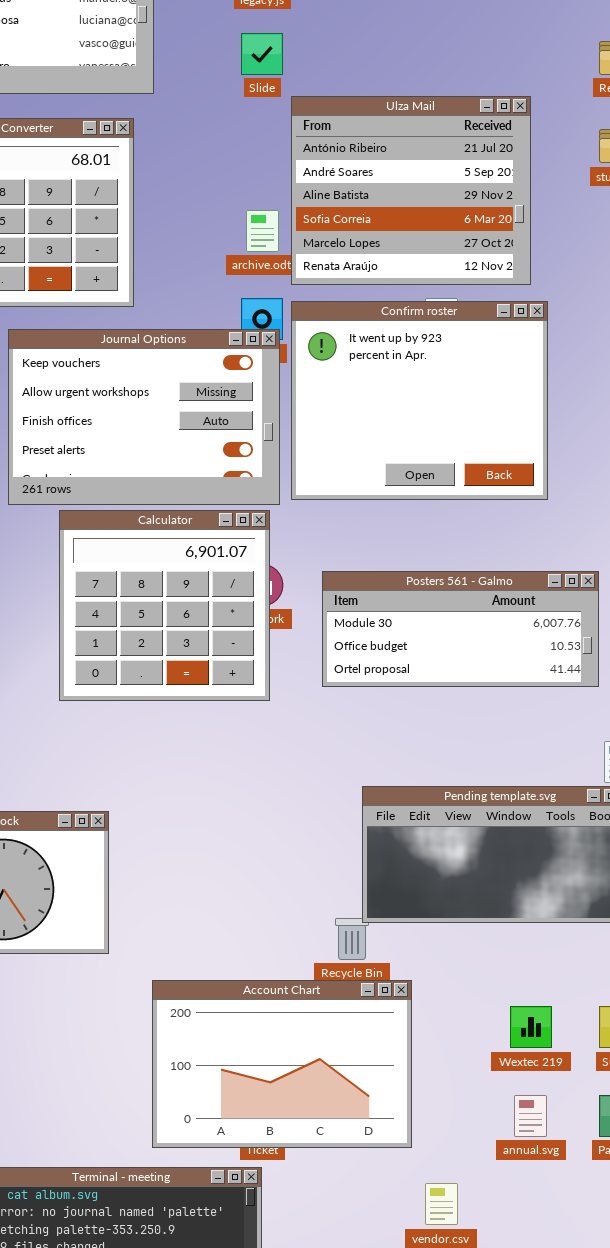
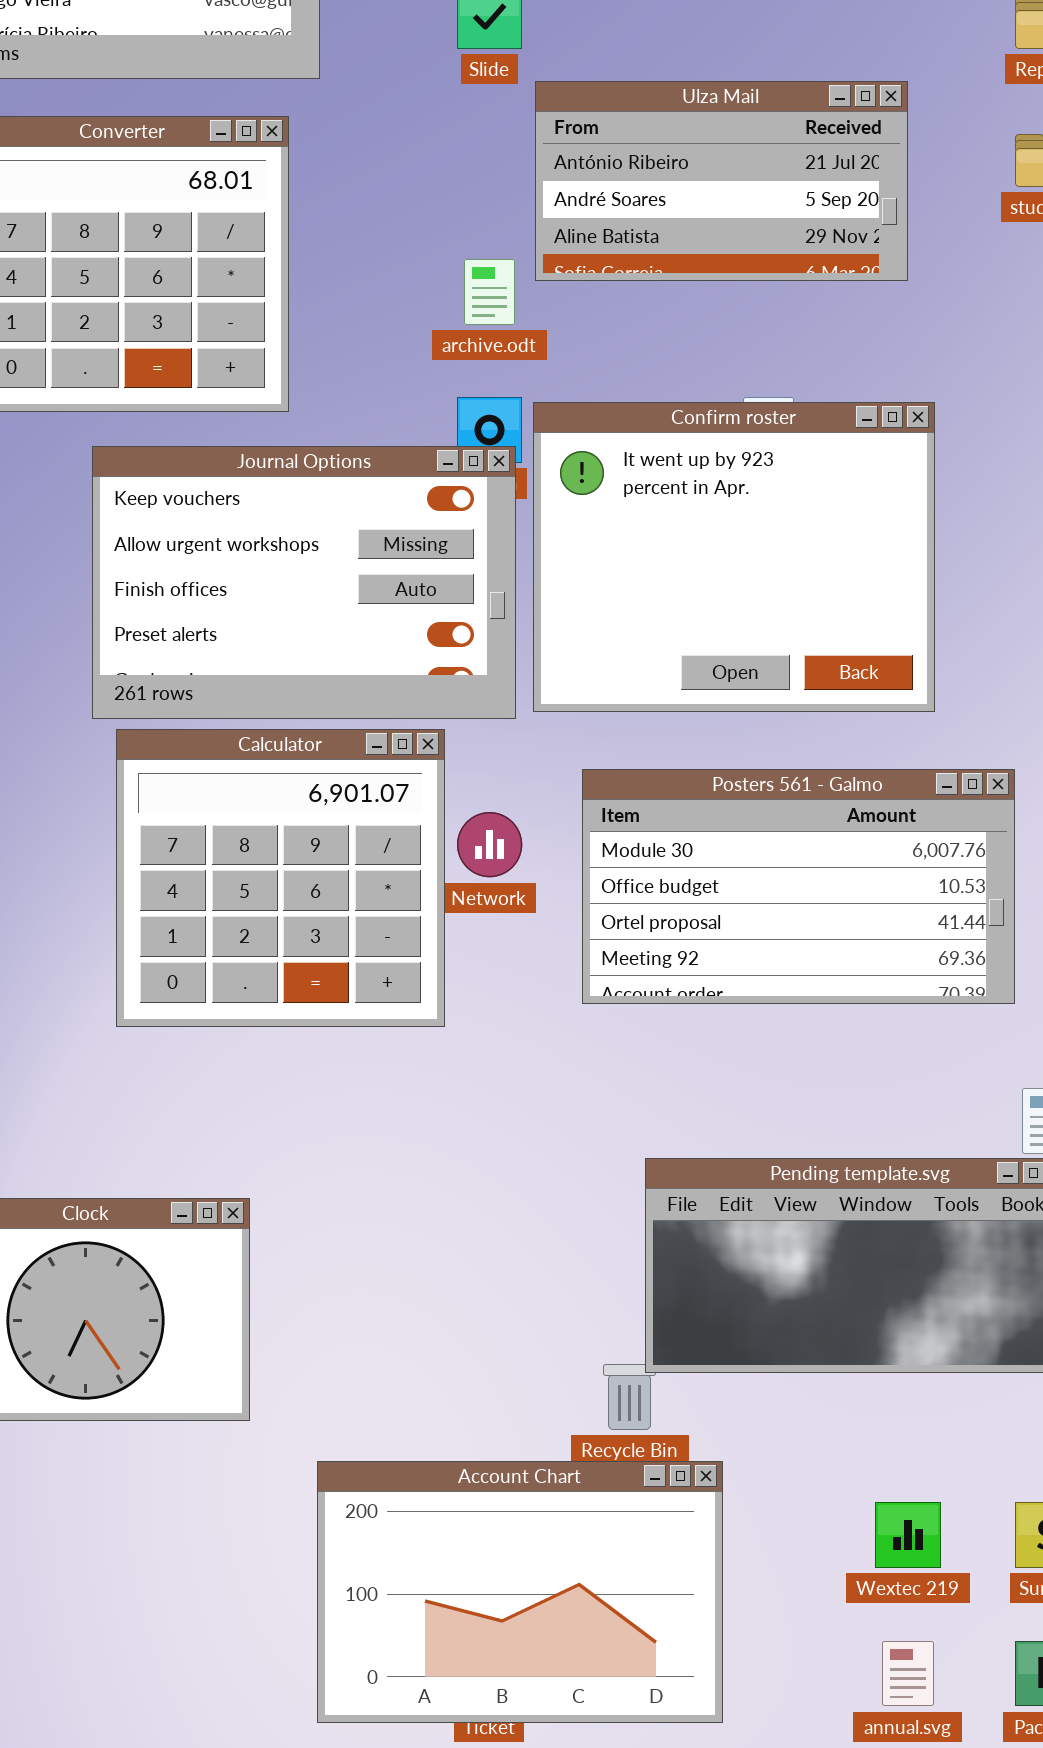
Ulza Mail: [291,96,531,285] -> [535,81,908,281], resized
Calculator: [59,510,270,701] -> [116,729,445,1027], moved
Posters 561 - Galmo: [322,571,599,687] -> [582,769,1015,1004], resized

